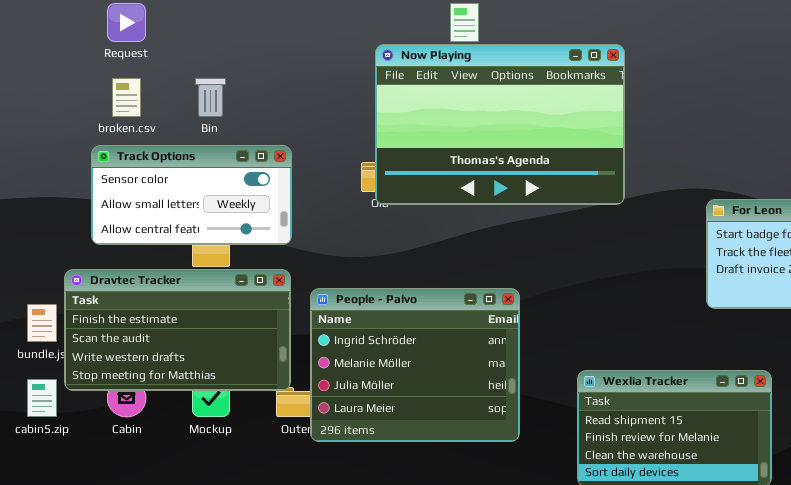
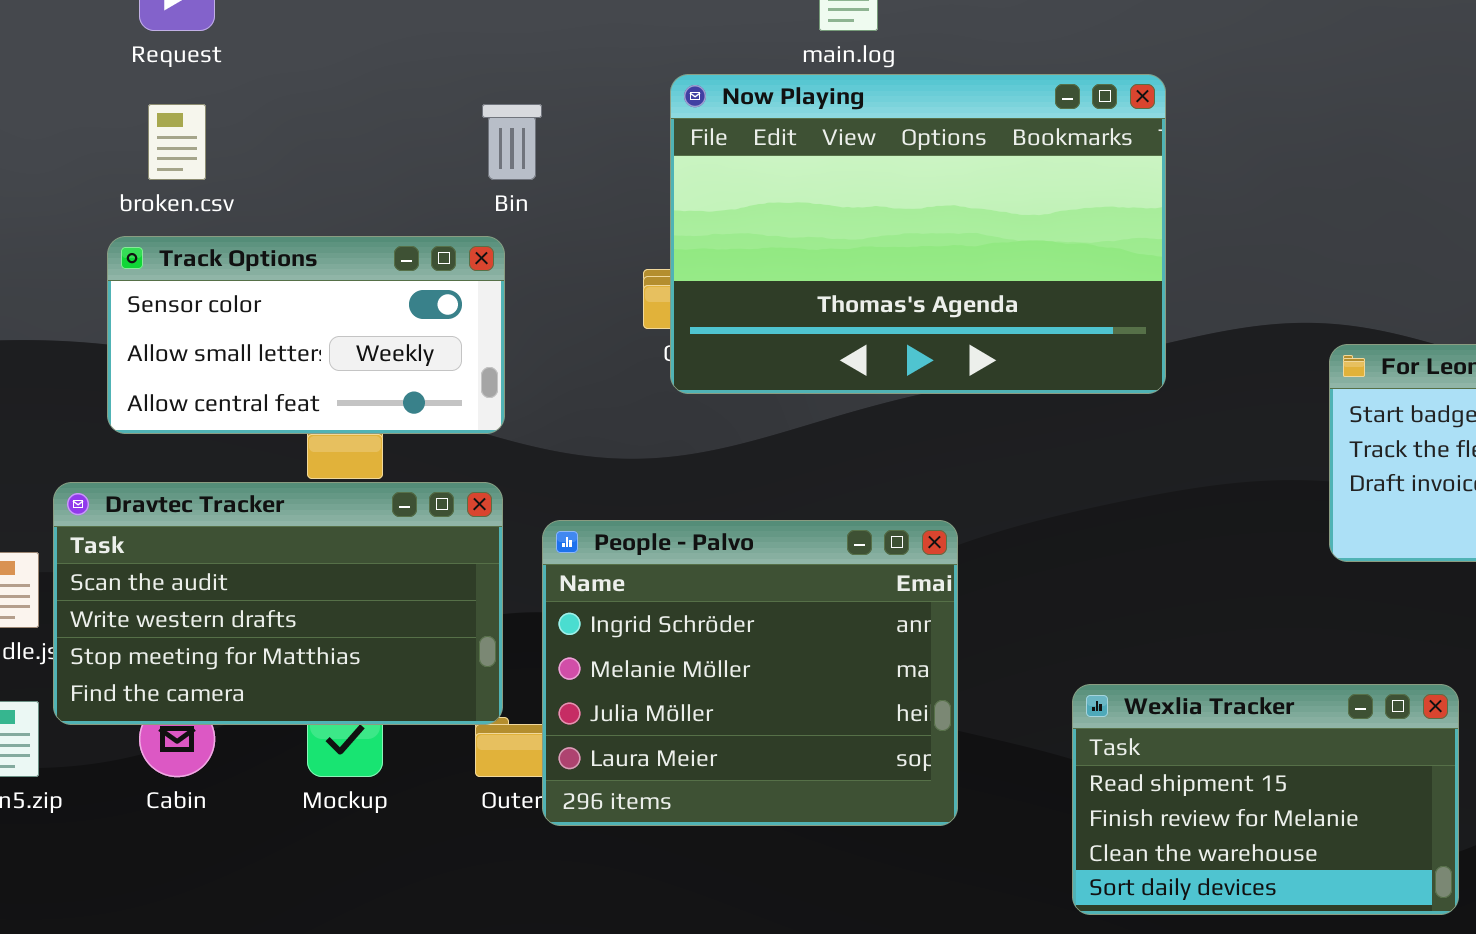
Now Playing: [375,44,625,205] -> [670,74,1166,394], moved
Bin: [195,78,226,117] -> [482,104,542,180], moved
Dravtec Tracker: [64,269,291,391] -> [53,482,503,725], scrolled down 1 row

